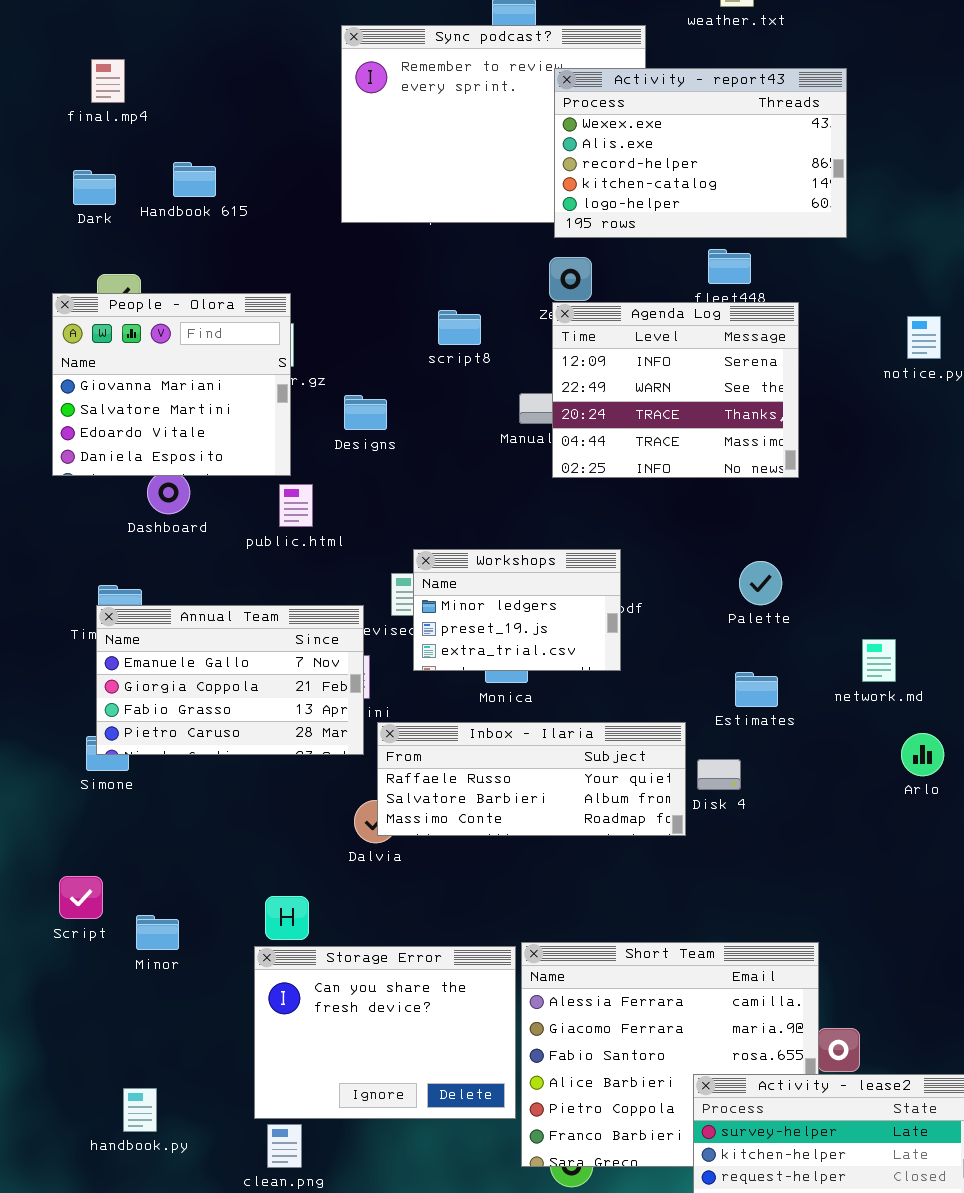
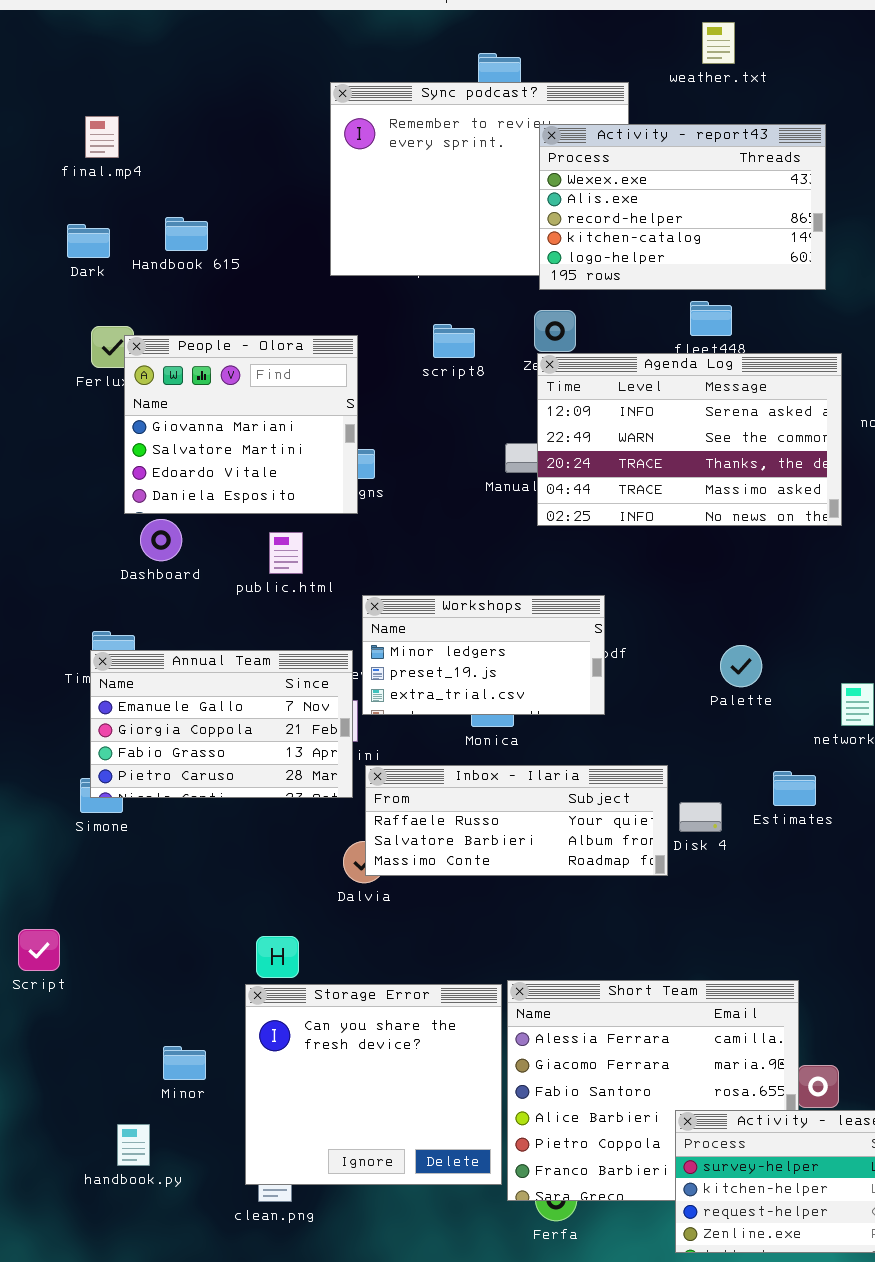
People - Olora: [52,293,291,476] -> [124,335,358,514], moved
Agenda Log: [552,302,799,478] -> [537,353,842,526], resized
script8: [438,310,481,345] -> [433,324,475,358], moved
Workshops: [413,549,621,671] -> [362,595,605,715], resized
Palette: [739,561,782,605] -> [720,645,762,687], moved
Estimates: [735,672,778,707] -> [773,771,816,806], moved
Script: [59,876,103,919] -> [18,929,60,971], moved
Minor: [136,915,179,950] -> [163,1046,206,1080], moved
Storage Error: [254,946,516,1119] -> [245,984,502,1185], resized

